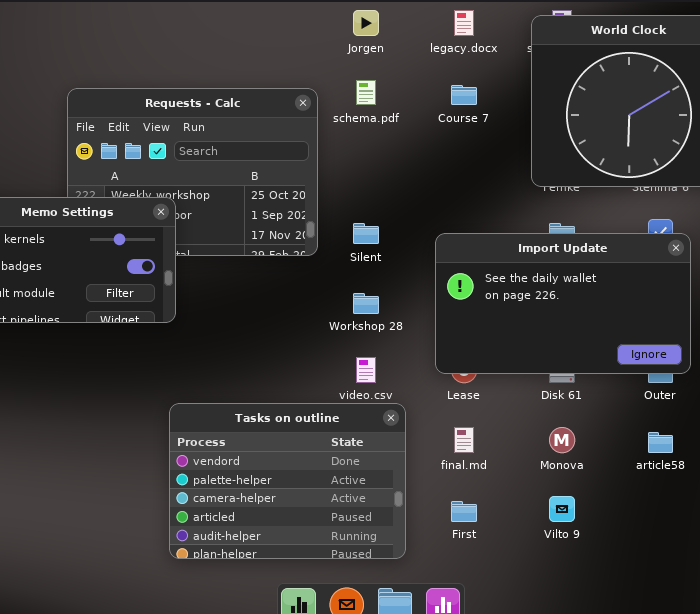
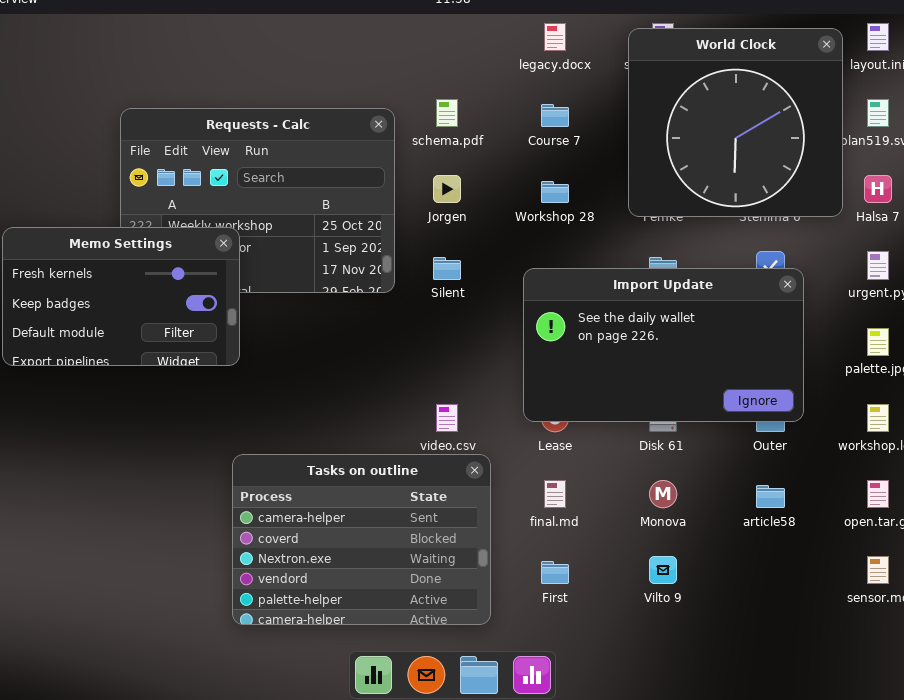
Jorgen: [353,10,379,36] -> [433,175,461,203], moved
Workshop 28: [353,293,379,314] -> [541,181,569,203], moved
Tasks on outline: [169,403,406,559] -> [232,454,491,625], scrolled up 3 rows

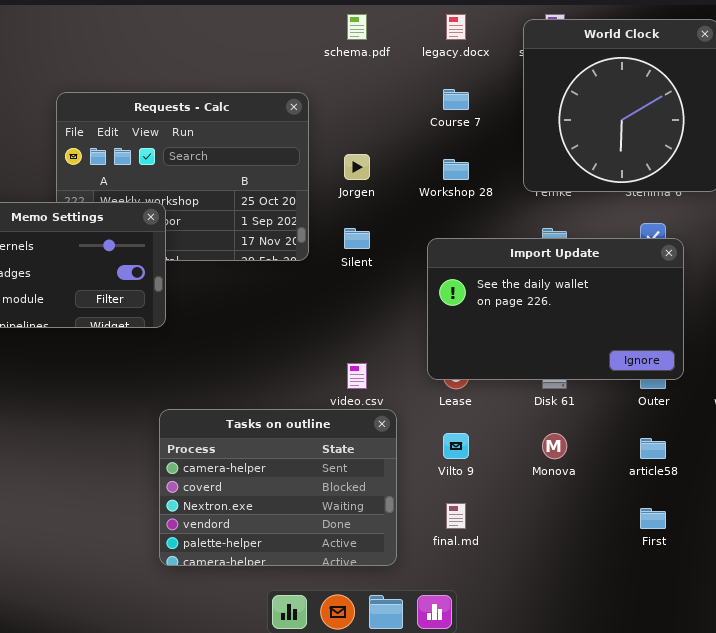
schema.pdf: [436,99,458,127] -> [347,14,367,40], moved
final.md: [544,480,566,508] -> [446,503,466,529], moved
Vilto 9: [649,556,677,584] -> [443,433,469,459], moved
First: [541,561,569,584] -> [640,508,666,529], moved

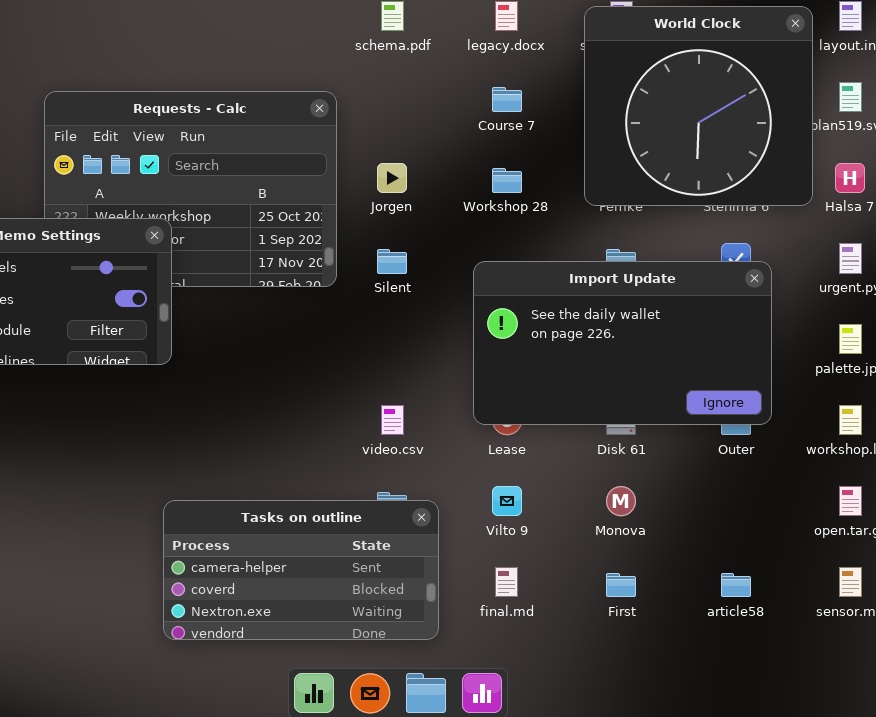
Tasks on outline: [159,409,397,566] -> [163,500,439,640], resized
article58: [640,438,666,459] -> [721,573,751,597], moved
First: [640,508,666,529] -> [606,573,636,597], moved

